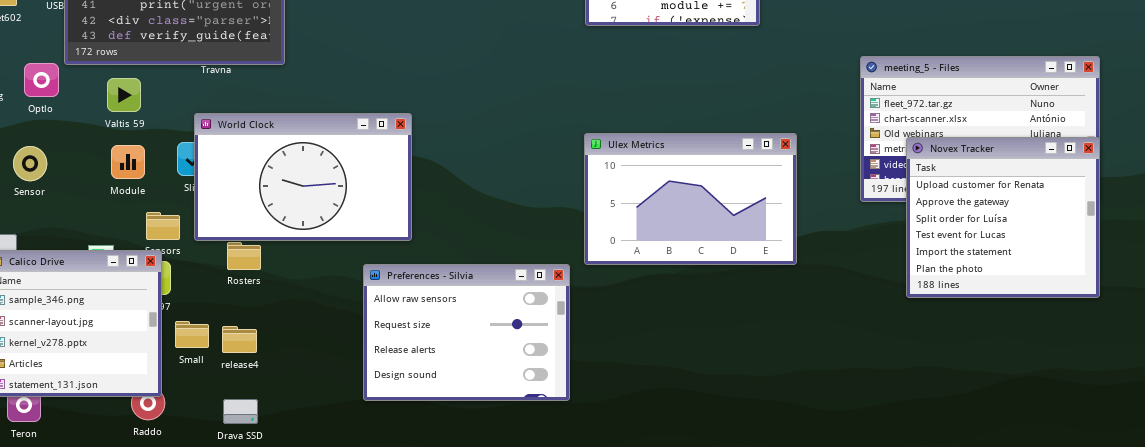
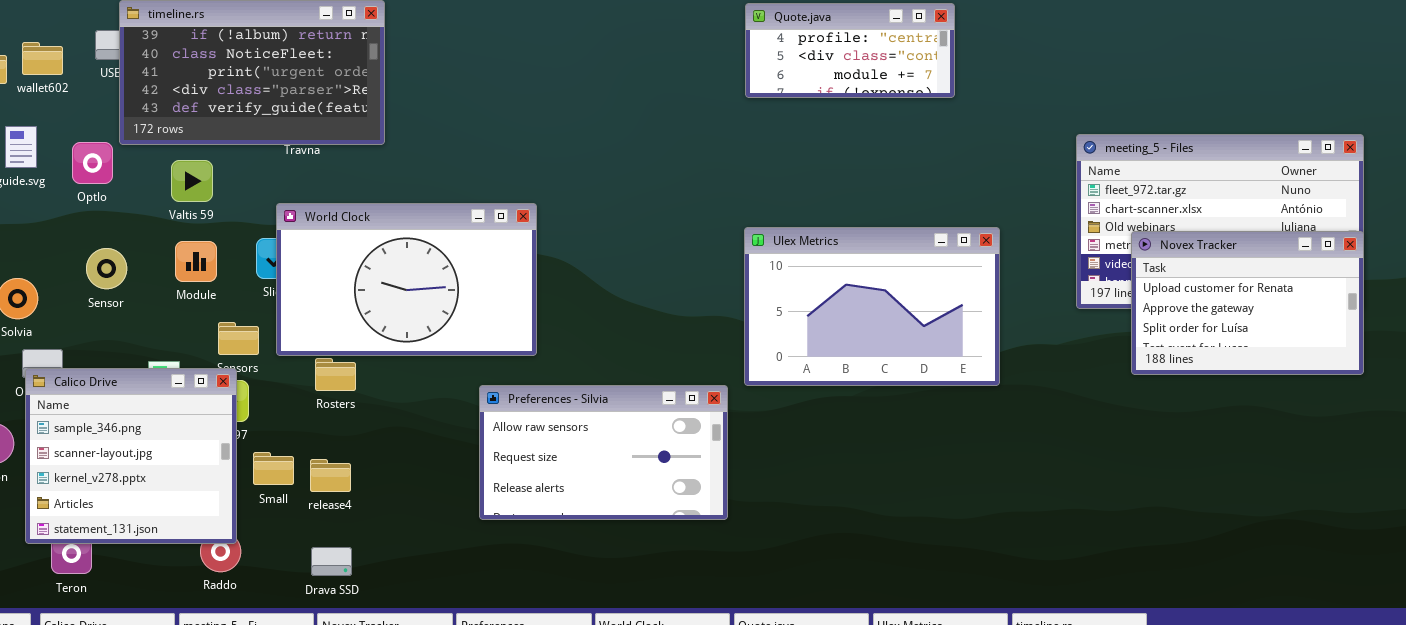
Novex Tracker: [906,137,1100,298] -> [1131,231,1364,375], resized
Sensor: [13,146,47,181] -> [86,248,127,289], moved
Preferences - Silvia: [363,264,570,401] -> [479,385,728,520], resized

